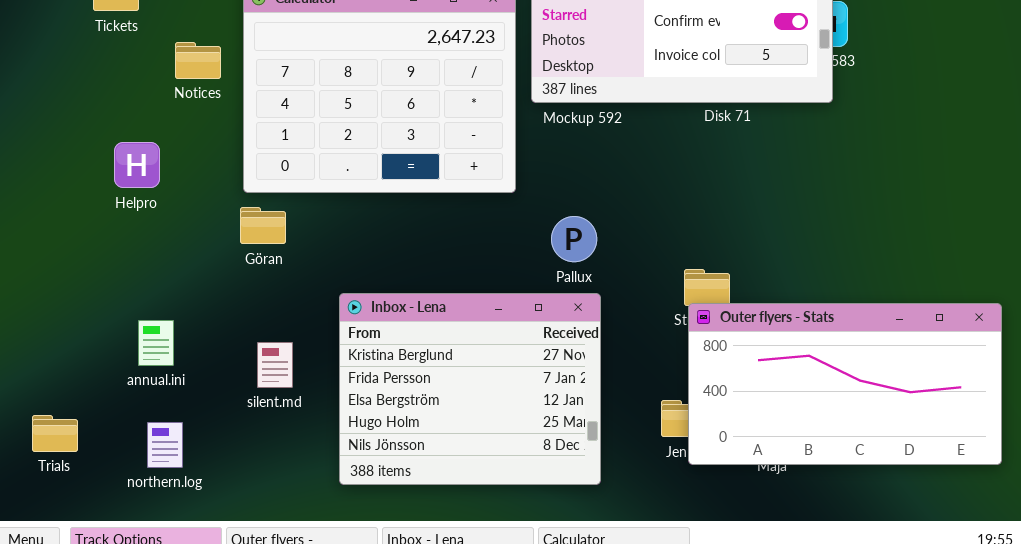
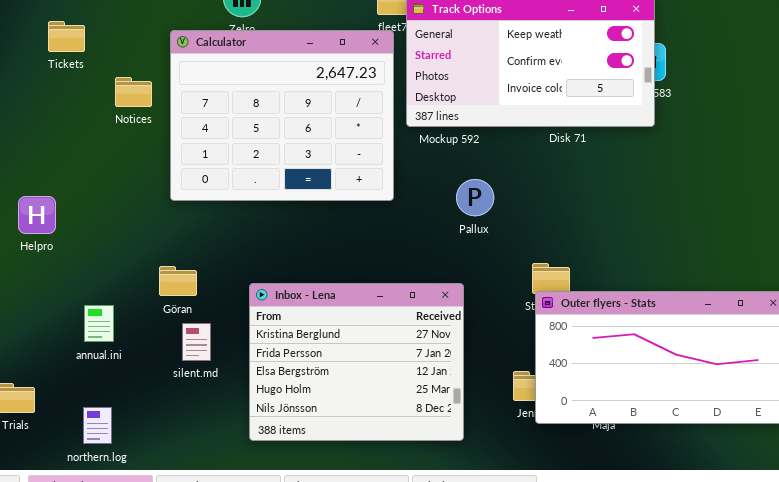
Helpro: [114,142,160,188] -> [18,196,56,234], moved
Göran: [240,207,286,244] -> [159,266,197,296], moved
Pallux: [551,216,597,262] -> [456,179,494,216], moved
northern.log: [147,422,183,468] -> [83,407,112,444], moved

